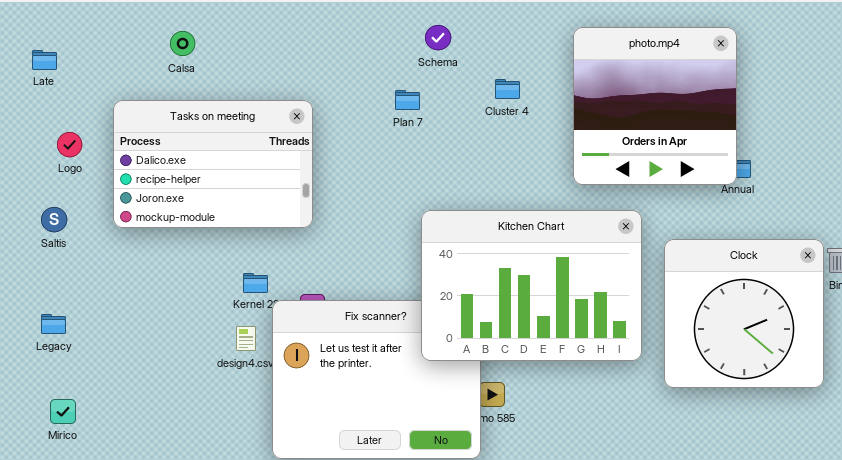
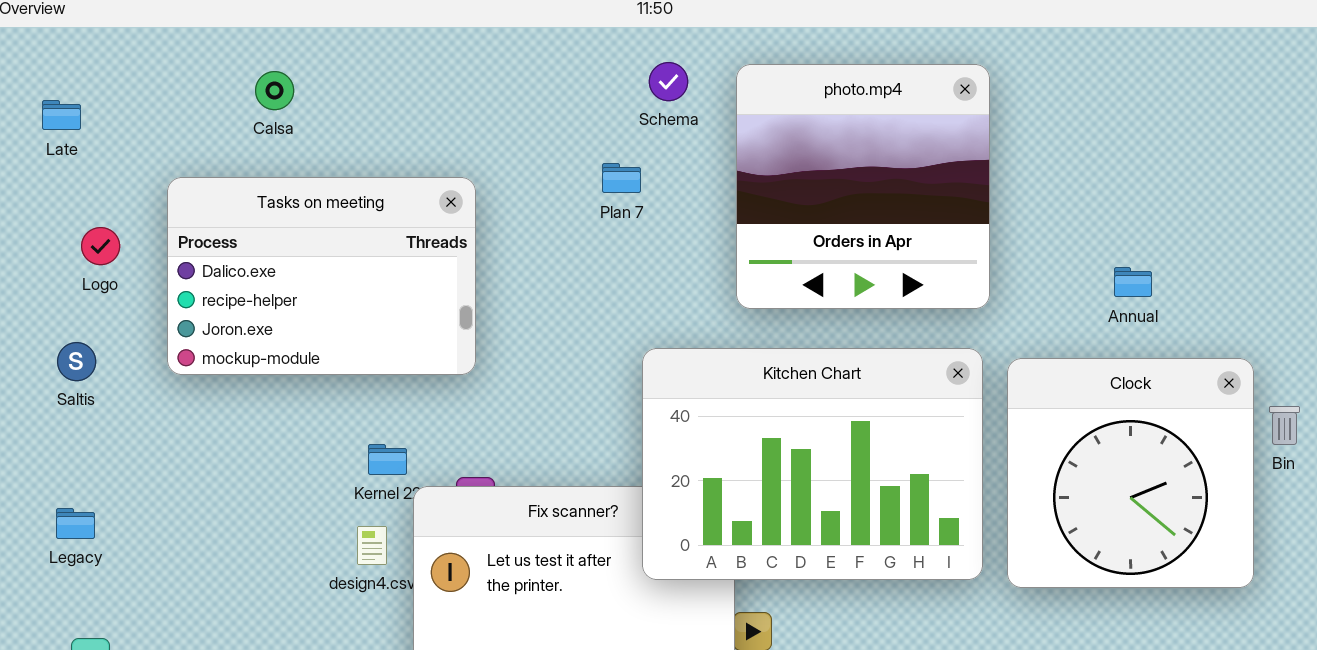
photo.mp4: [573,27,737,185] -> [736,64,990,309], moved
Clock: [664,239,824,388] -> [1007,358,1254,588], moved

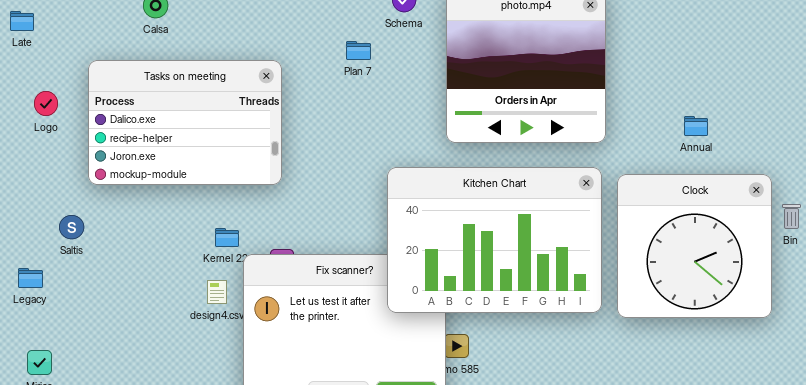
Plan 7: [602,163,641,193] -> [346,41,371,60], moved
Saltis: [57,342,96,381] -> [59,215,84,239], moved

